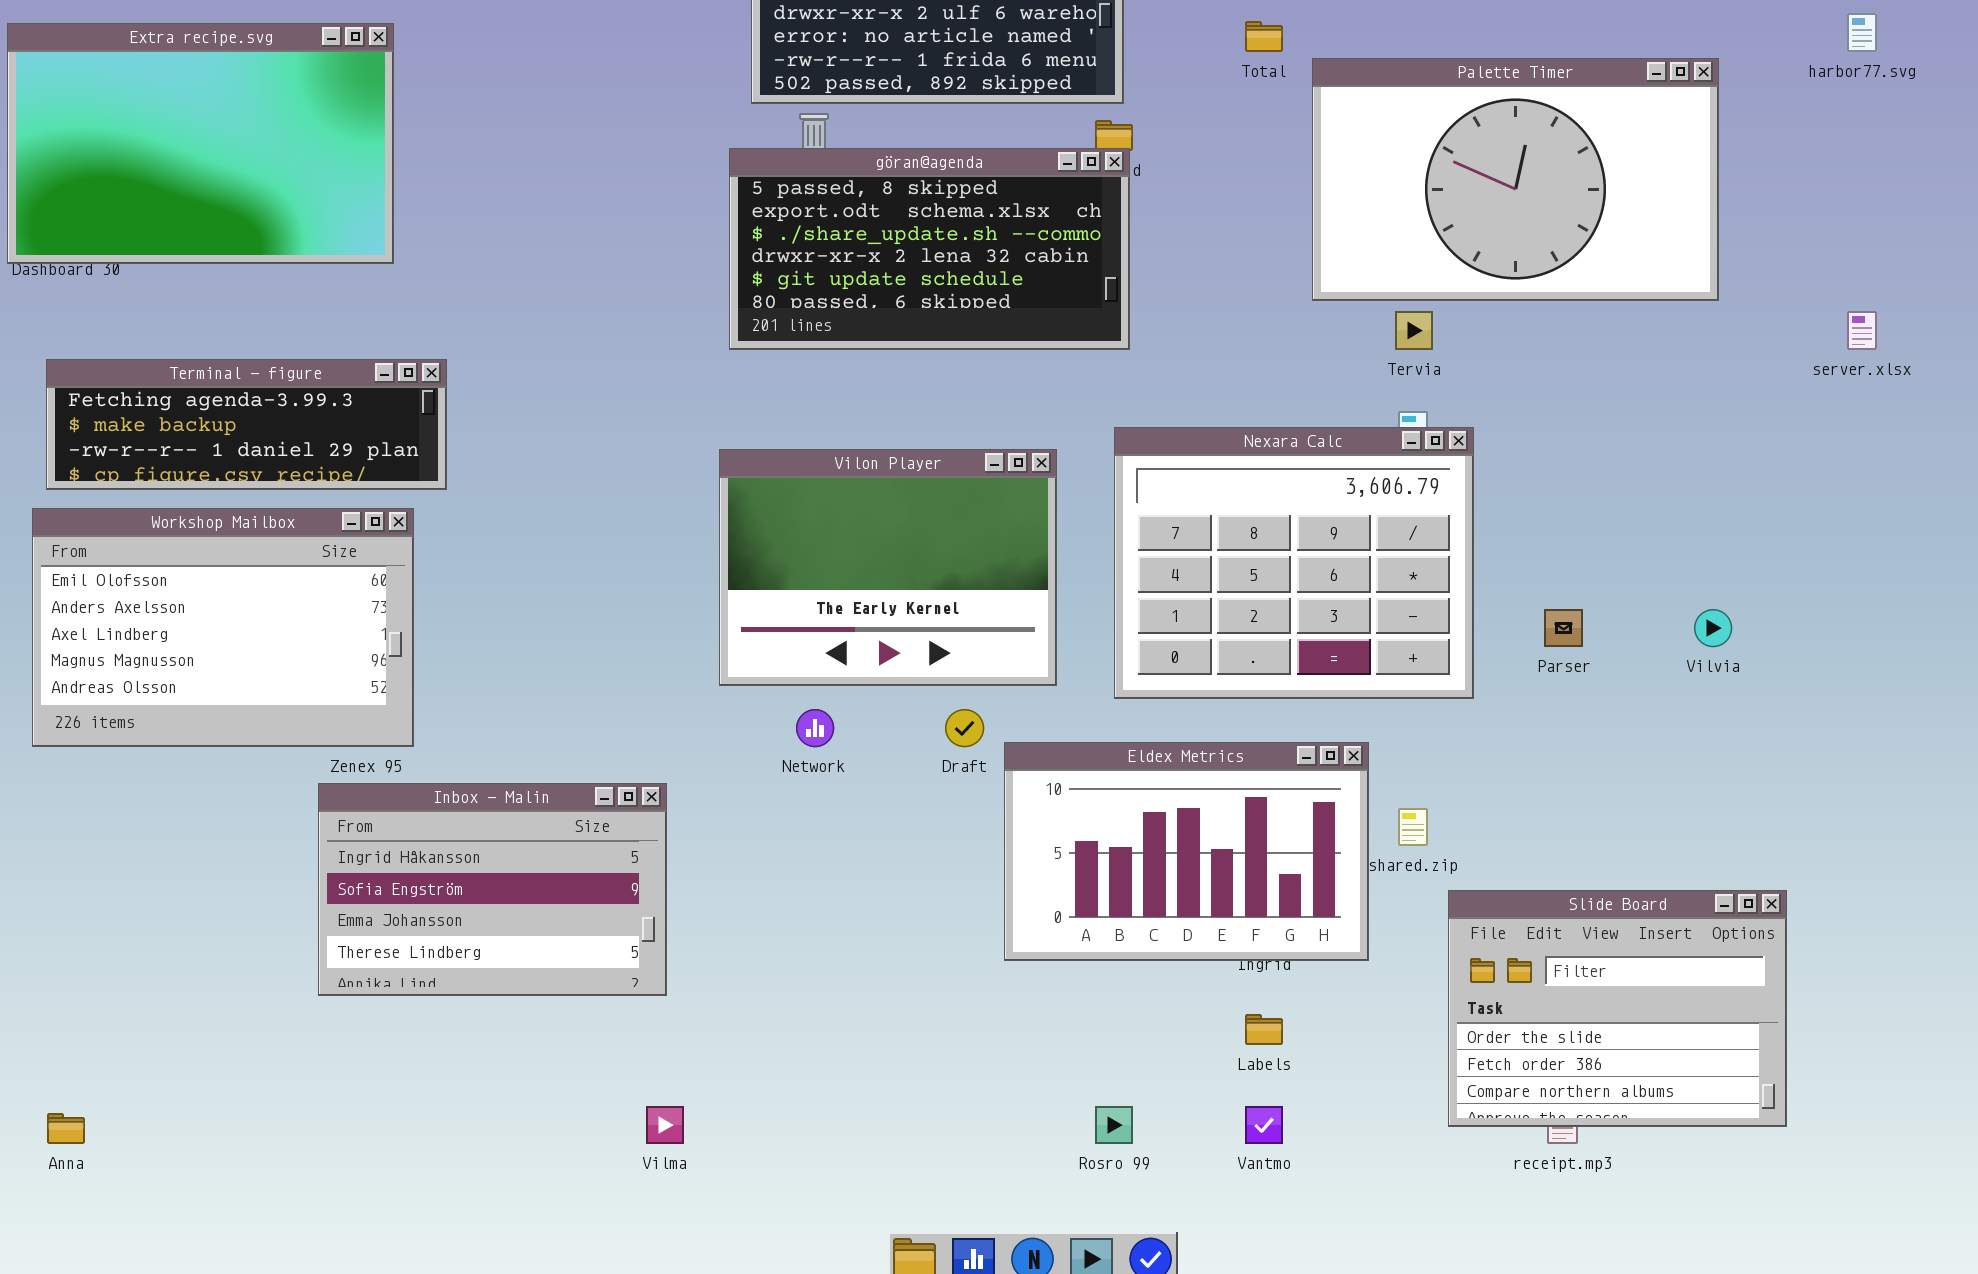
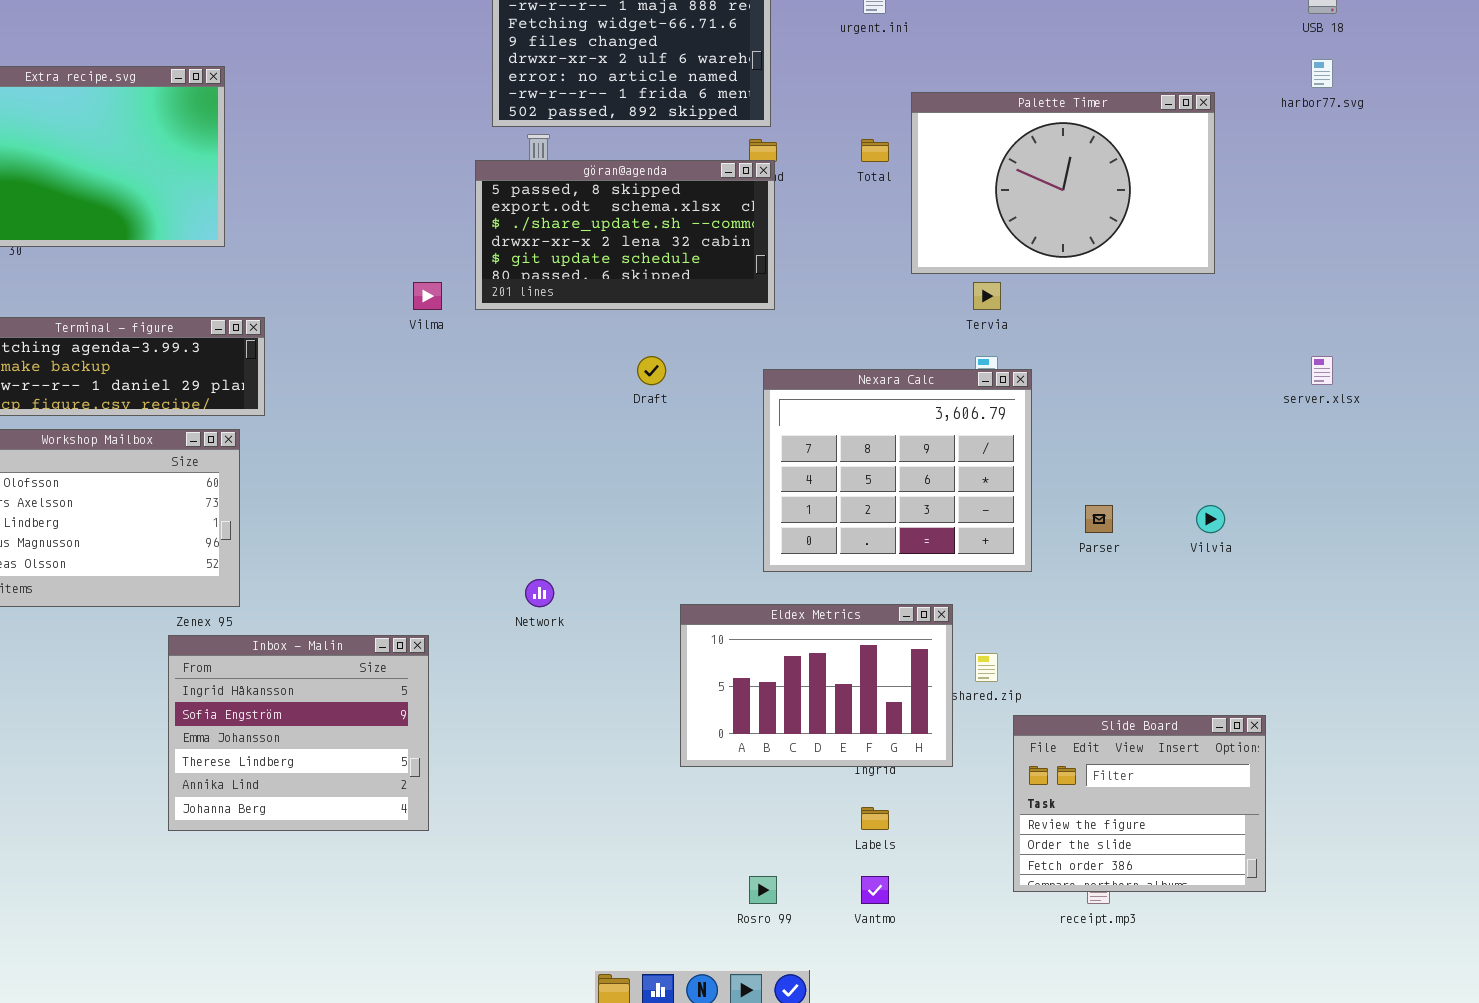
Total: [1245,21,1283,52] -> [861,139,889,162], moved
server.xlsx: [1847,311,1877,350] -> [1311,356,1333,385], moved
Vilon Player: [719,449,1057,686] -> none, closed
Draft: [945,709,984,747] -> [637,356,666,385], moved
Inbox - Malin: [318,783,667,996] -> [168,635,429,831], resized
Slide Board: [1448,890,1787,1127] -> [1013,715,1266,892], scrolled up 1 row
Vilma: [646,1106,684,1144] -> [413,282,442,310], moved

